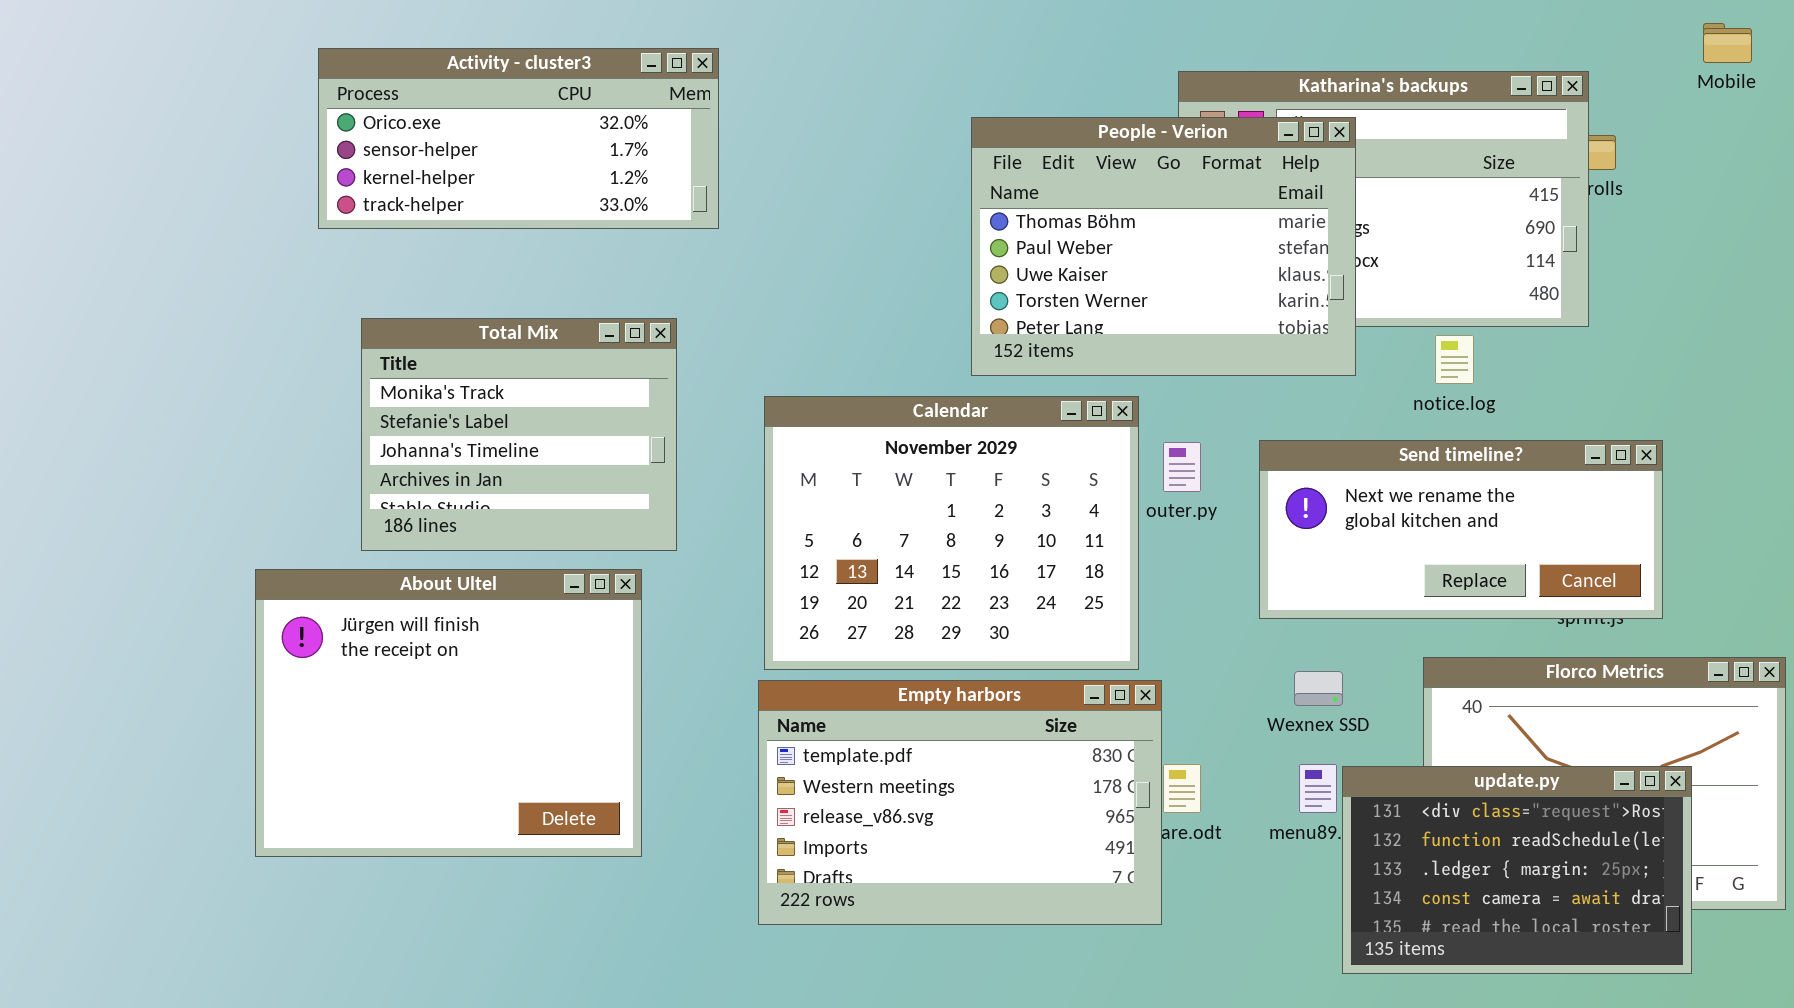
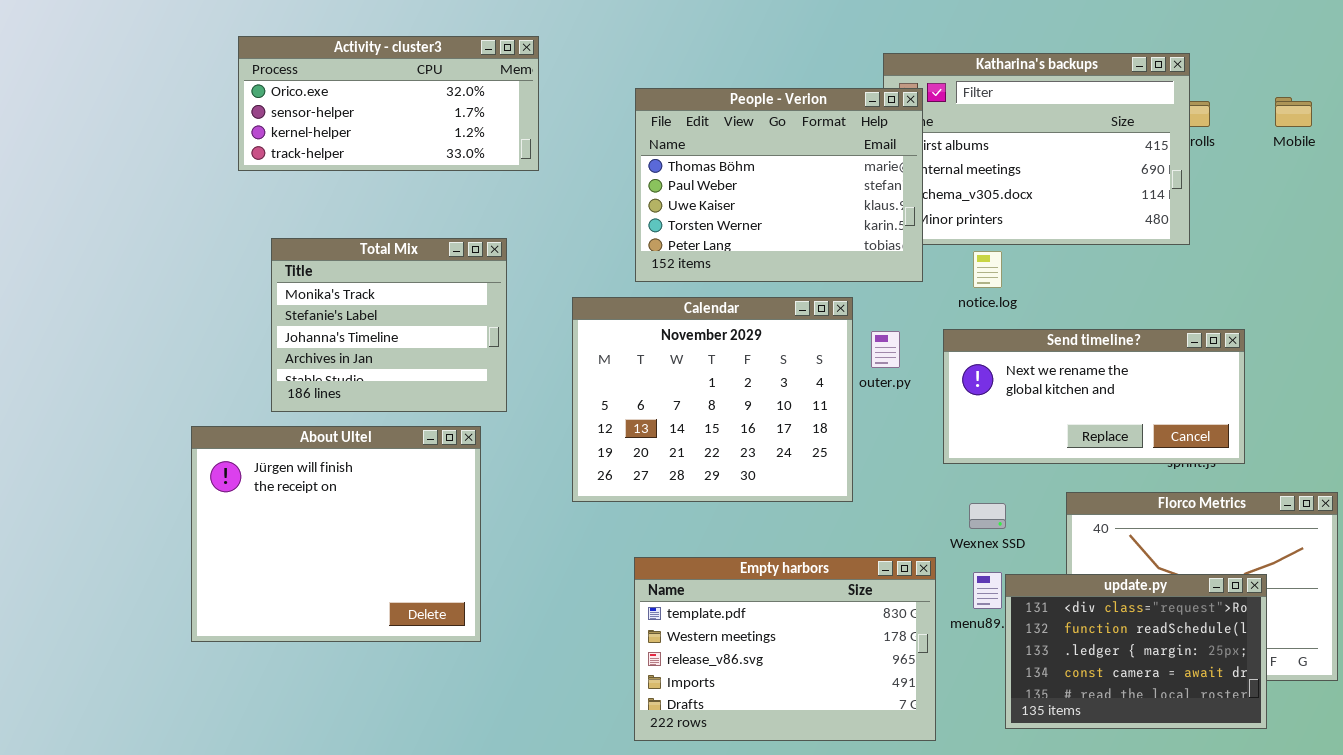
Mobile: [1703,23,1752,63] -> [1275,97,1312,127], moved
People - Verion: [971,117,1356,376] -> [635,88,923,282], moved
notice.log: [1435,335,1474,384] -> [973,251,1002,288], moved
Empty harbors: [758,680,1162,925] -> [634,557,936,741], moved

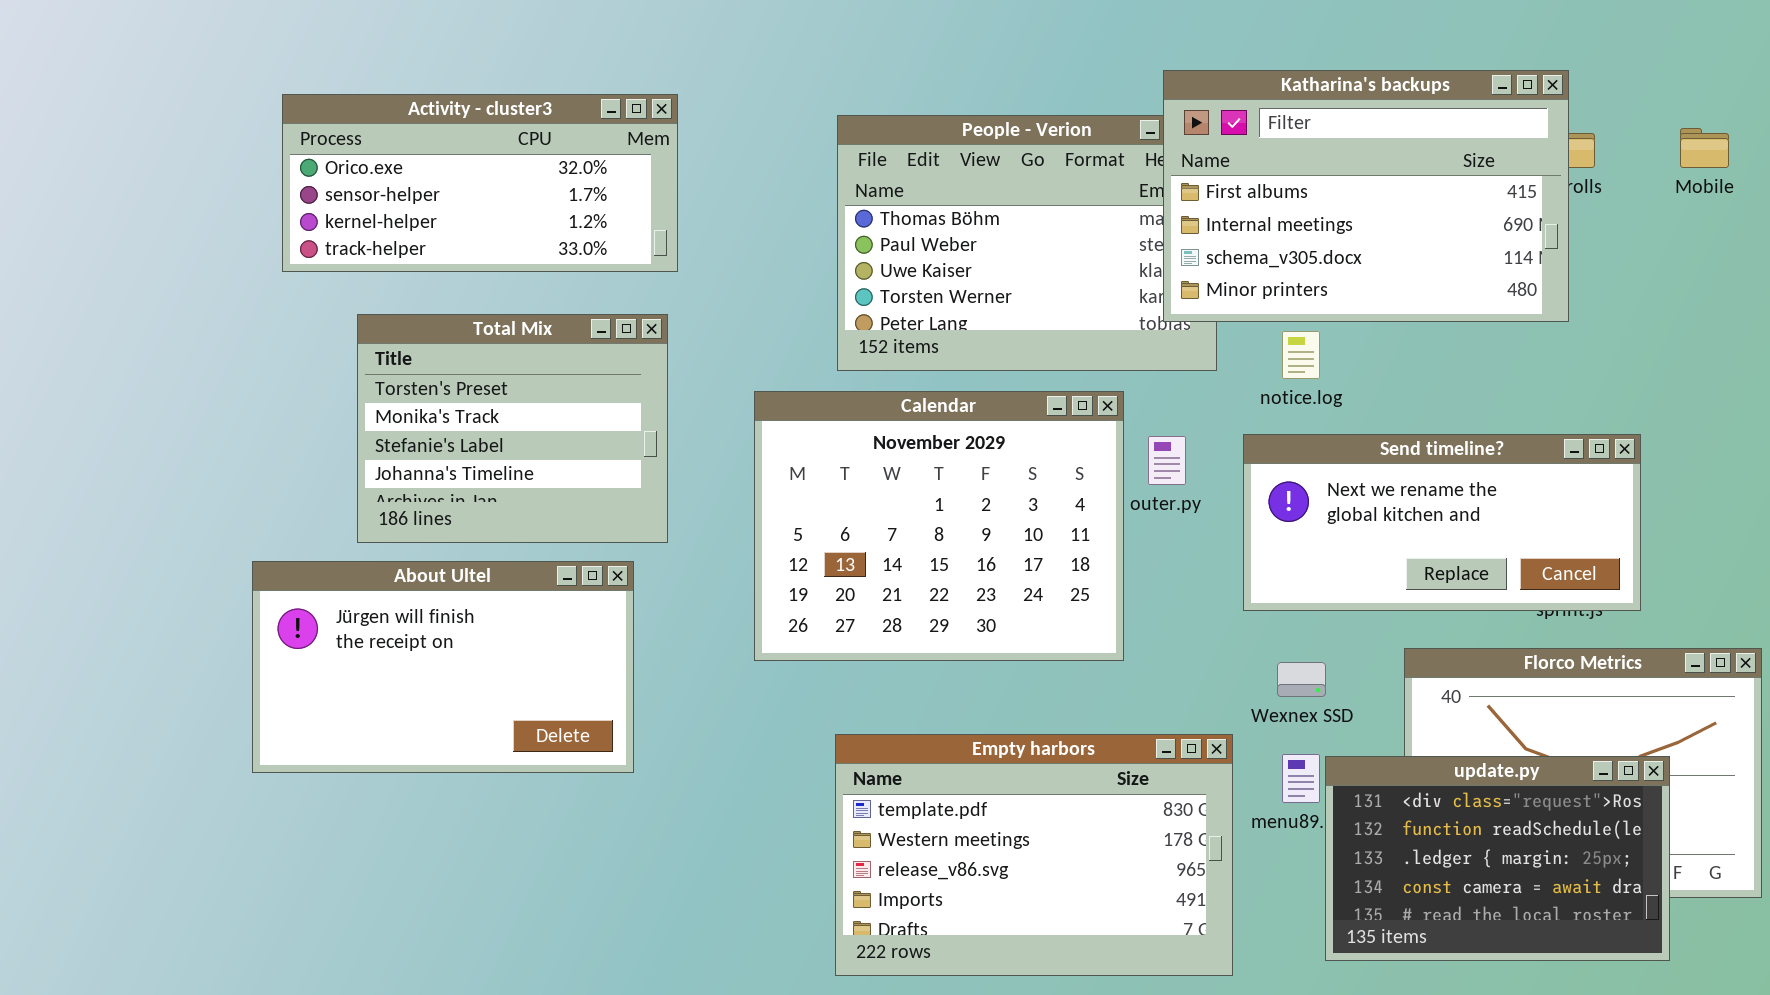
Activity - cluster3: [238,36,539,171] -> [282,94,678,272], moved
Katharina's backups: [883,53,1190,245] -> [1163,70,1569,322], raised
Total Mix: [271,238,507,412] -> [357,314,668,543], scrolled up 1 row
About Ultel: [191,426,481,642] -> [252,561,634,773], resized

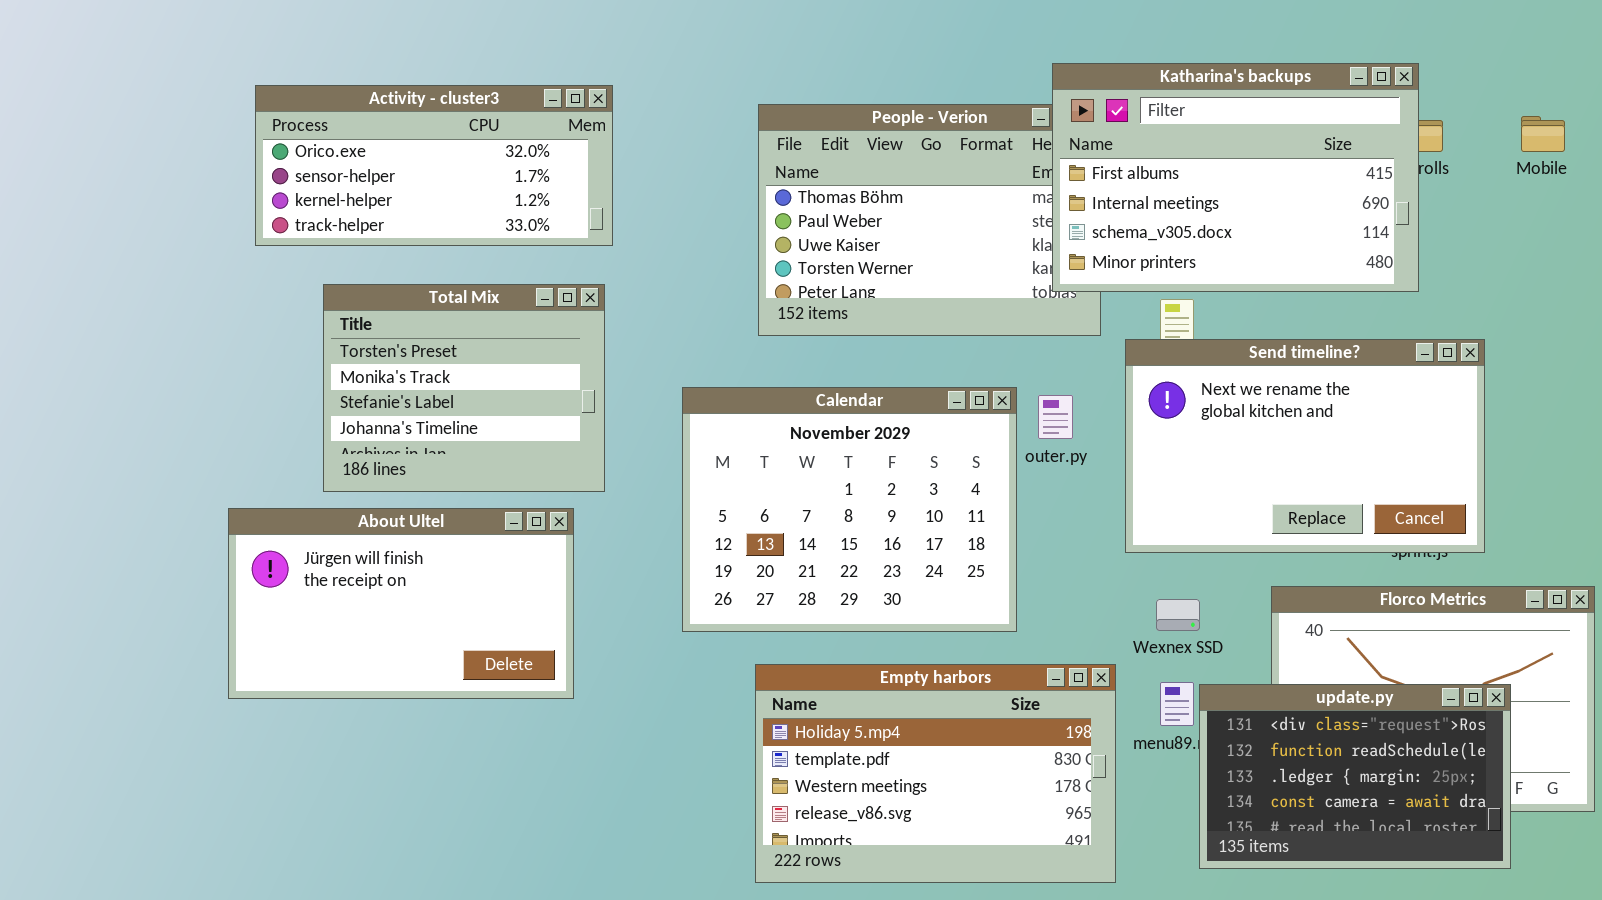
Calendar: [754,391,1124,661] -> [682,387,1017,632], moved
Send timeline?: [1243,434,1641,611] -> [1125,339,1485,553], resized
Empty harbors: [835,734,1233,976] -> [755,664,1116,883], scrolled up 1 row

